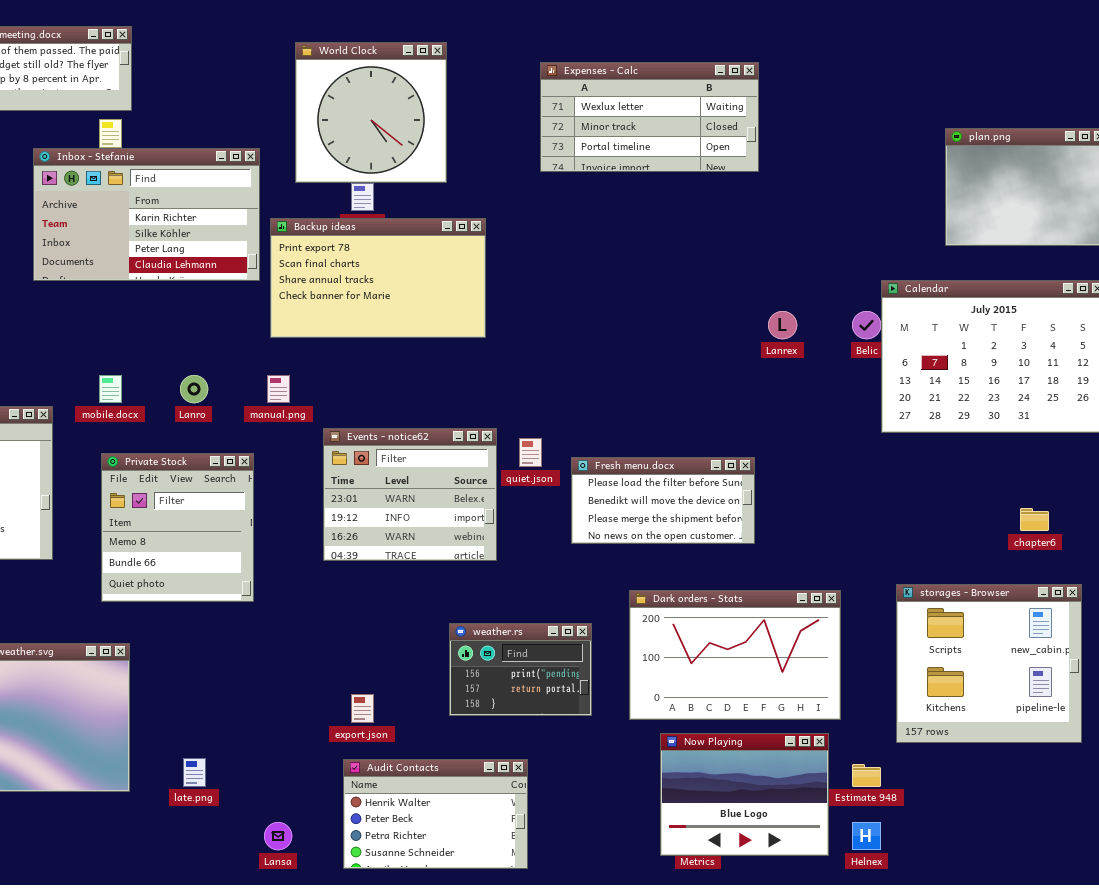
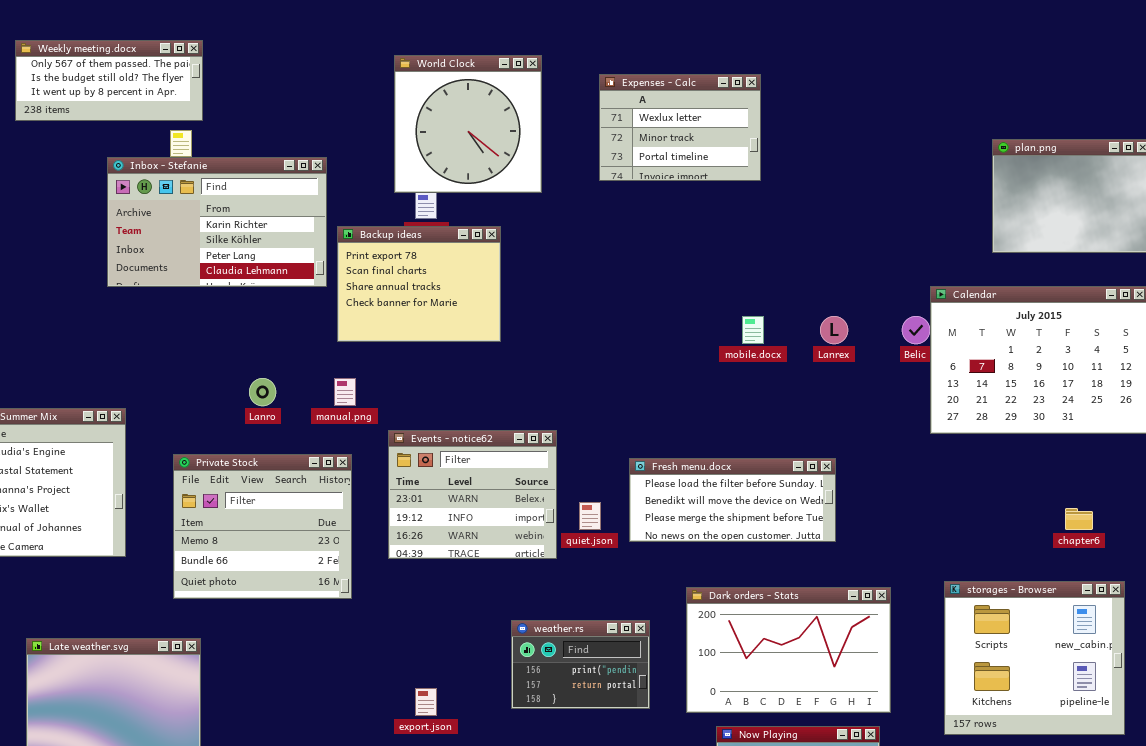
World Clock: [295,42,447,183] -> [394,55,542,193], moved
Expenses - Calc: [540,62,759,172] -> [599,74,761,181], resized
Backup ideas: [270,218,486,338] -> [337,226,501,342], resized
mobile.docx: [99,375,122,403] -> [742,316,764,344], moved
quiet.json: [519,438,542,467] -> [579,502,601,530], moved
Private Stock: [101,453,254,602] -> [173,454,352,599], resized
Fresh menu.docx: [571,457,755,544] -> [629,458,836,542], resized

